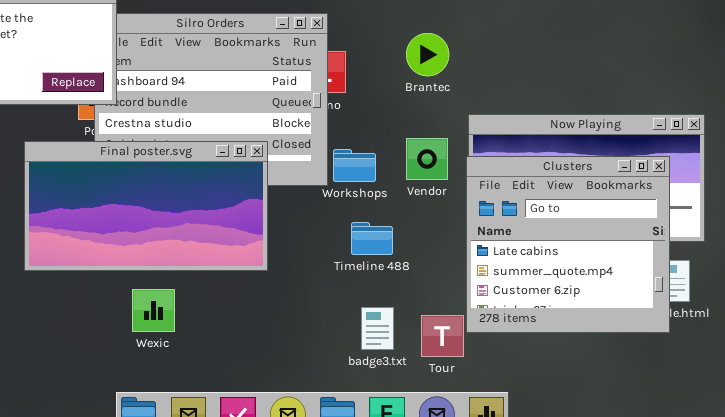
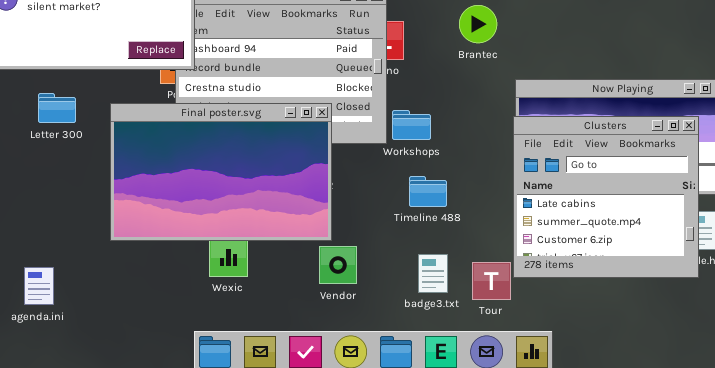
Vendor: [406,138,448,180] -> [319,246,357,284], moved
Final poster.svg: [24,141,268,271] -> [110,103,332,241], resized

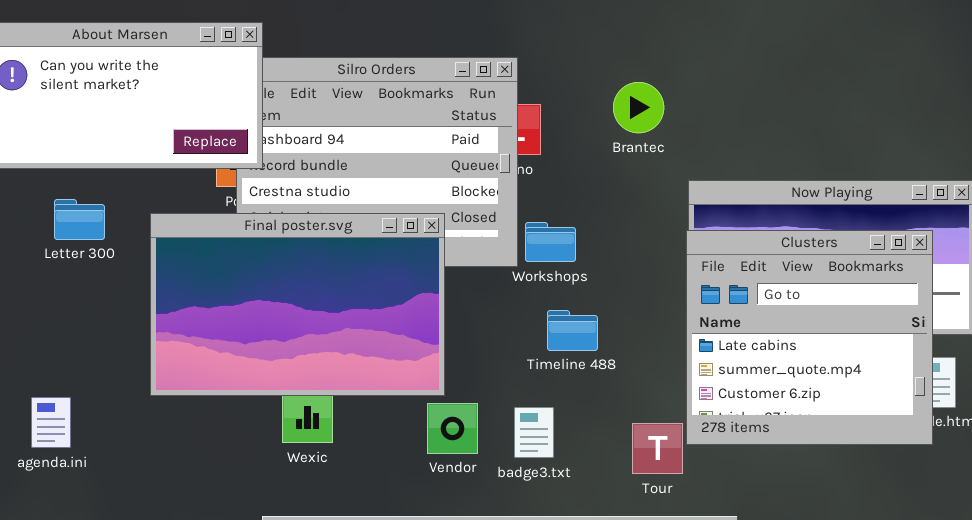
badge3.txt: [418,254,448,293] -> [514,407,554,458], moved
agenda.ini: [24,267,54,305] -> [31,397,71,448], moved

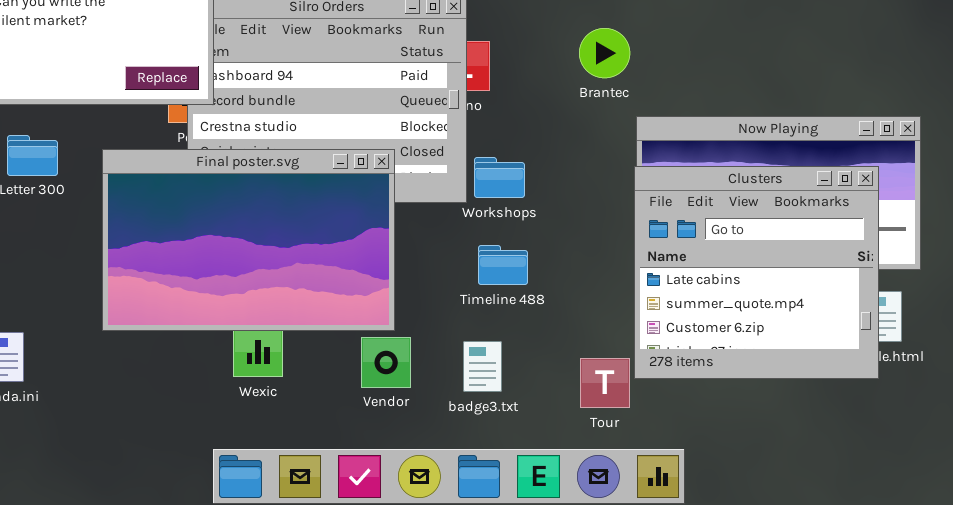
Brantec: [613,82,664,133] -> [579,28,630,78], moved
Timeline 488: [547,310,598,351] -> [478,245,528,285], moved
Vendor: [427,403,478,454] -> [361,337,411,388], moved

